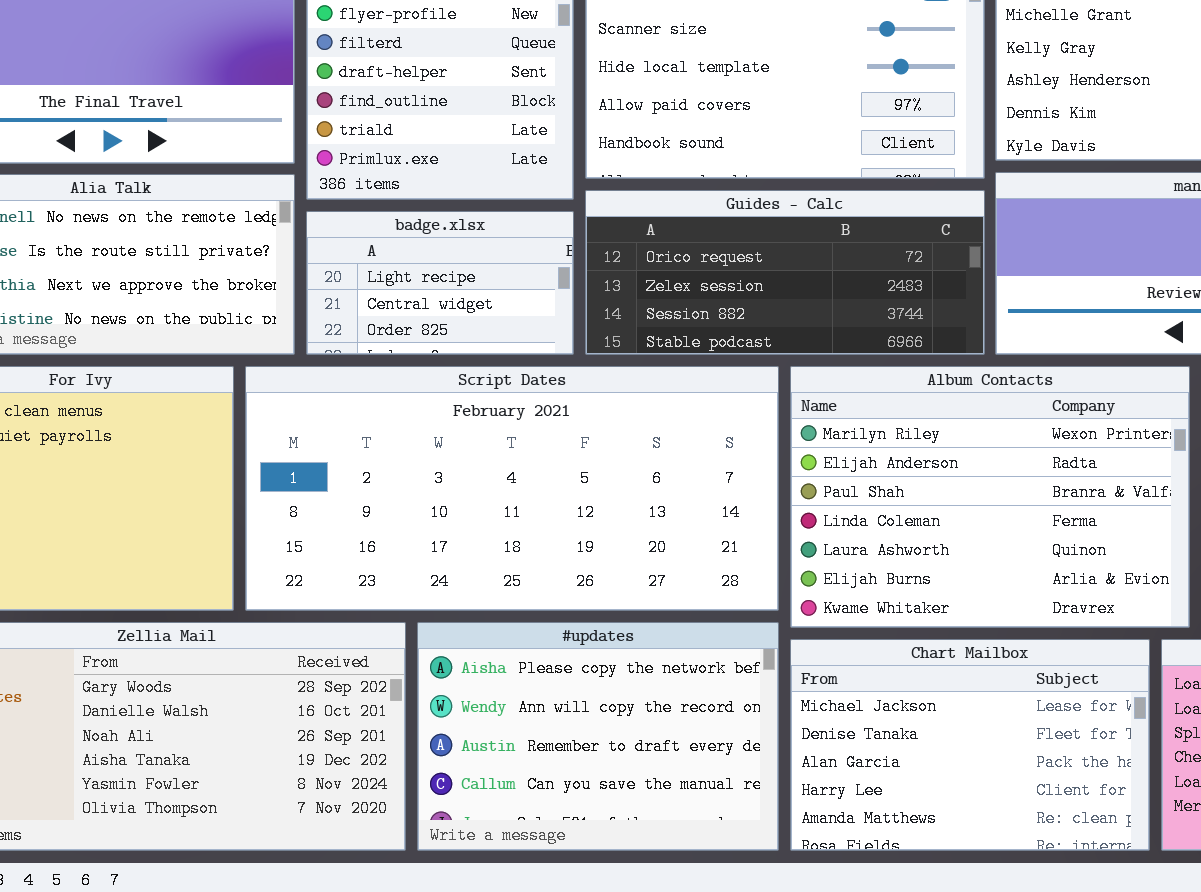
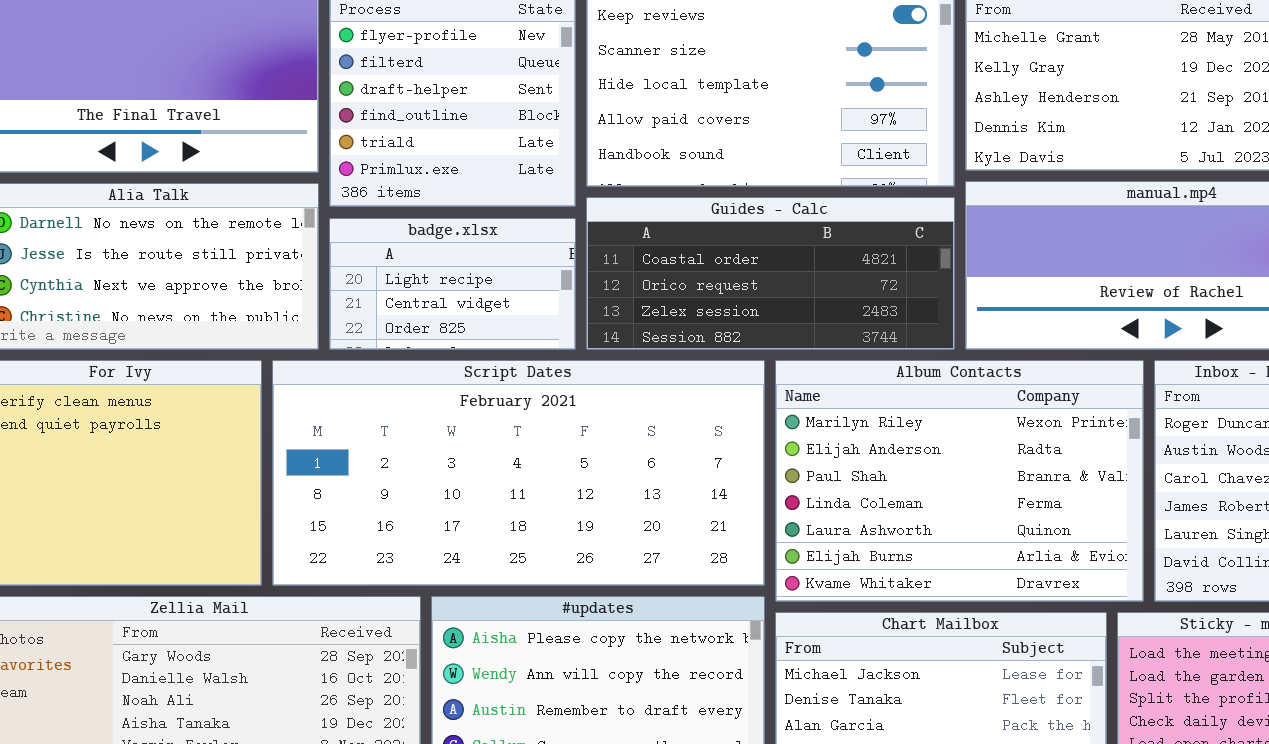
Guides - Calc: [585,190,985,355] -> [586,197,955,350], scrolled up 1 row

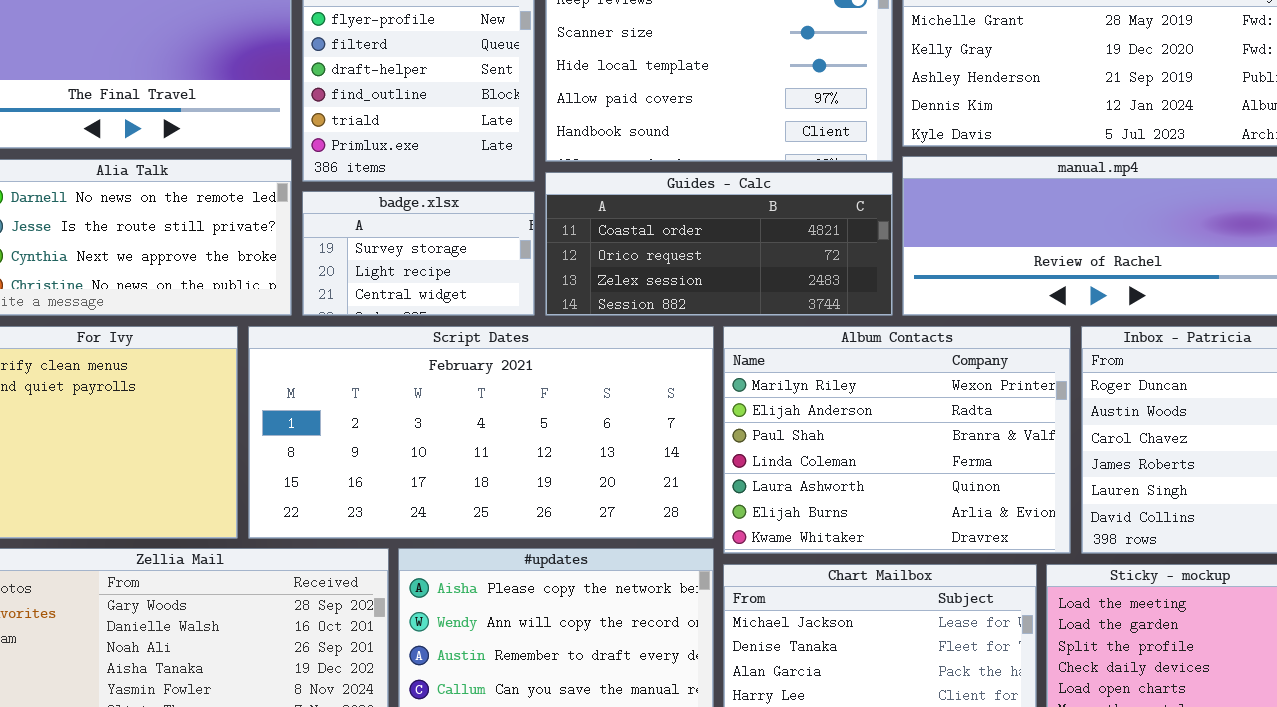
badge.xlsx: [329,218,576,350] -> [302,191,535,316], scrolled up 1 row

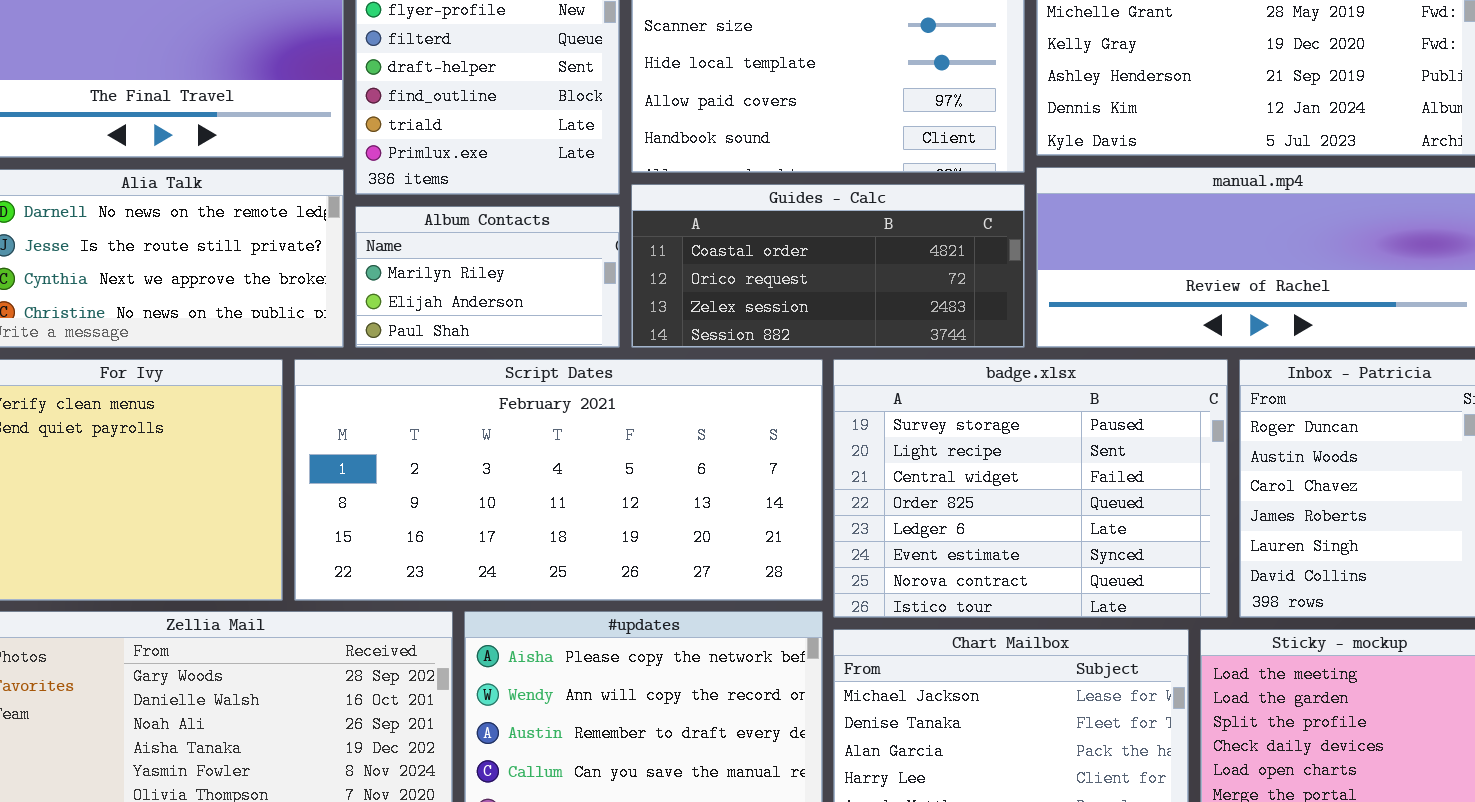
badge.xlsx: [302,191,535,316] -> [833,359,1228,618], moved, resized
Album Contacts: [723,326,1071,554] -> [355,206,620,348], moved, resized

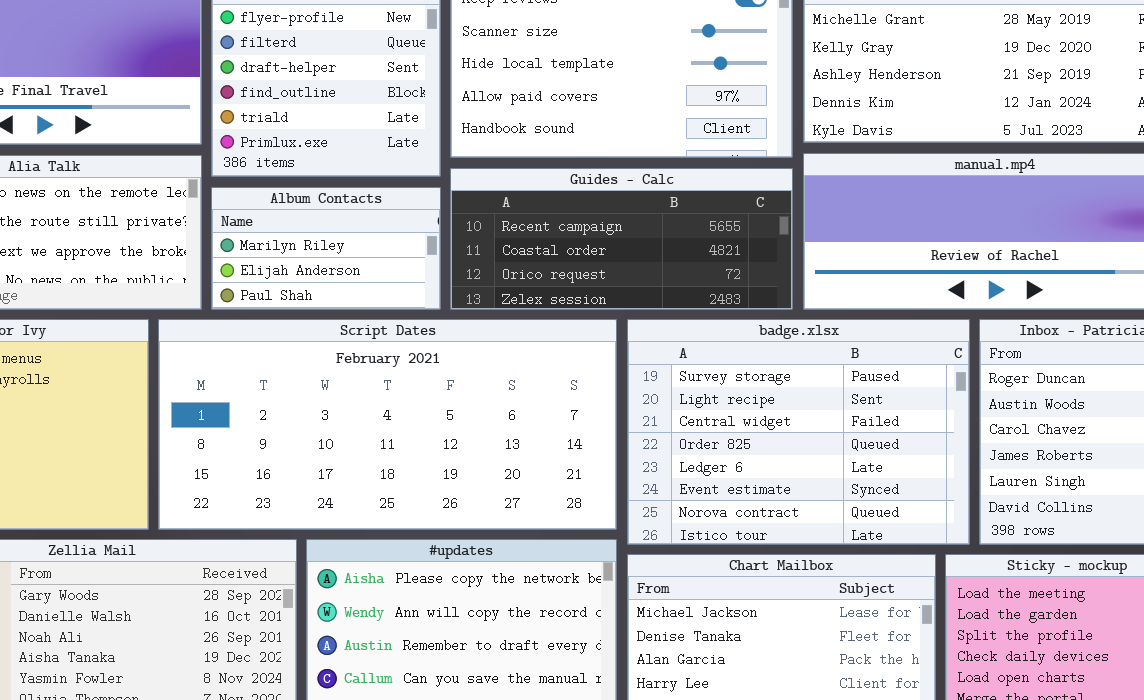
Guides - Calc: [631,184,1025,348] -> [450,168,793,310], scrolled up 1 row

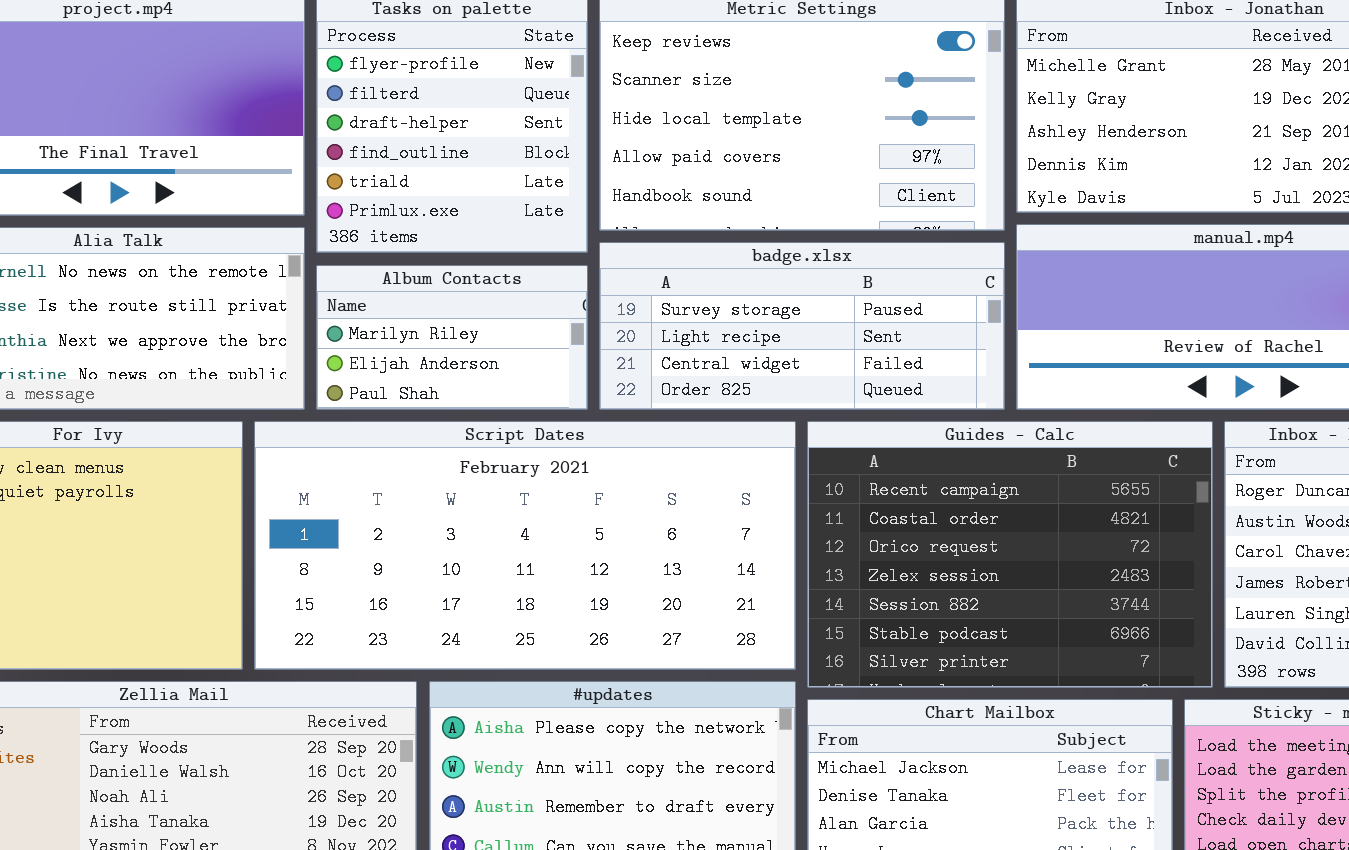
Guides - Calc: [450,168,793,310] -> [807,421,1213,688], moved, resized
badge.xlsx: [627,319,970,545] -> [599,242,1005,410], moved, resized

